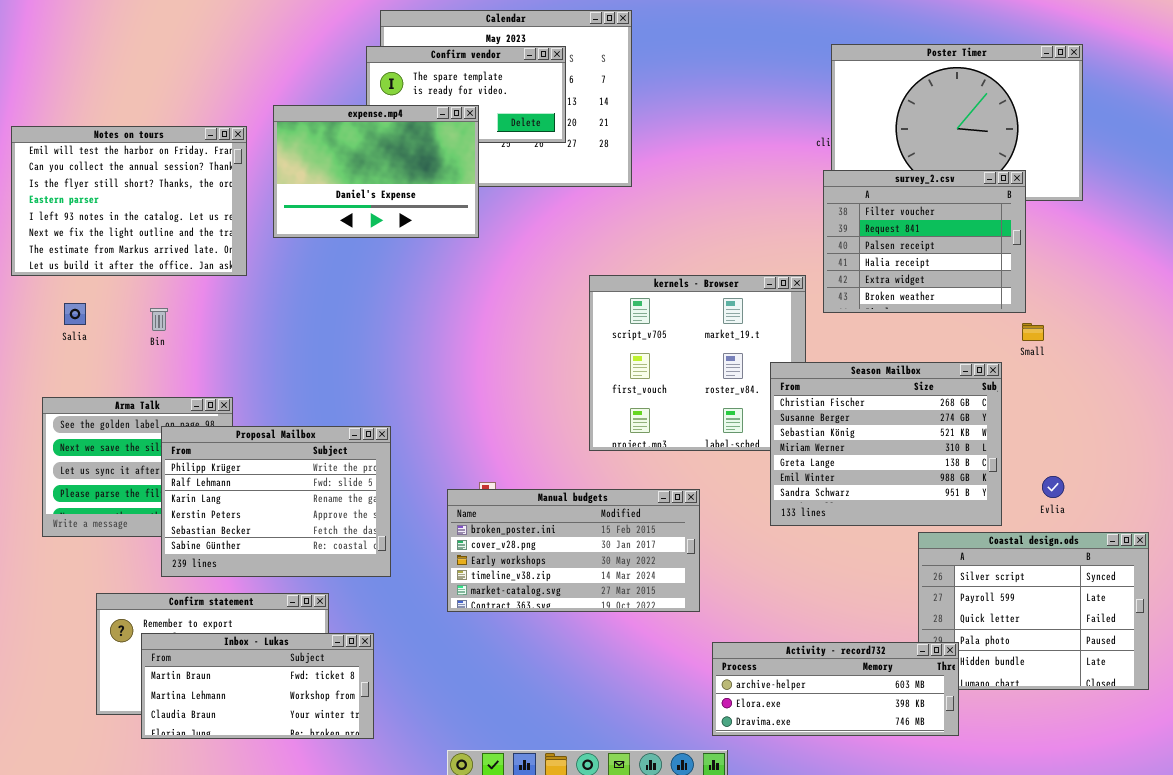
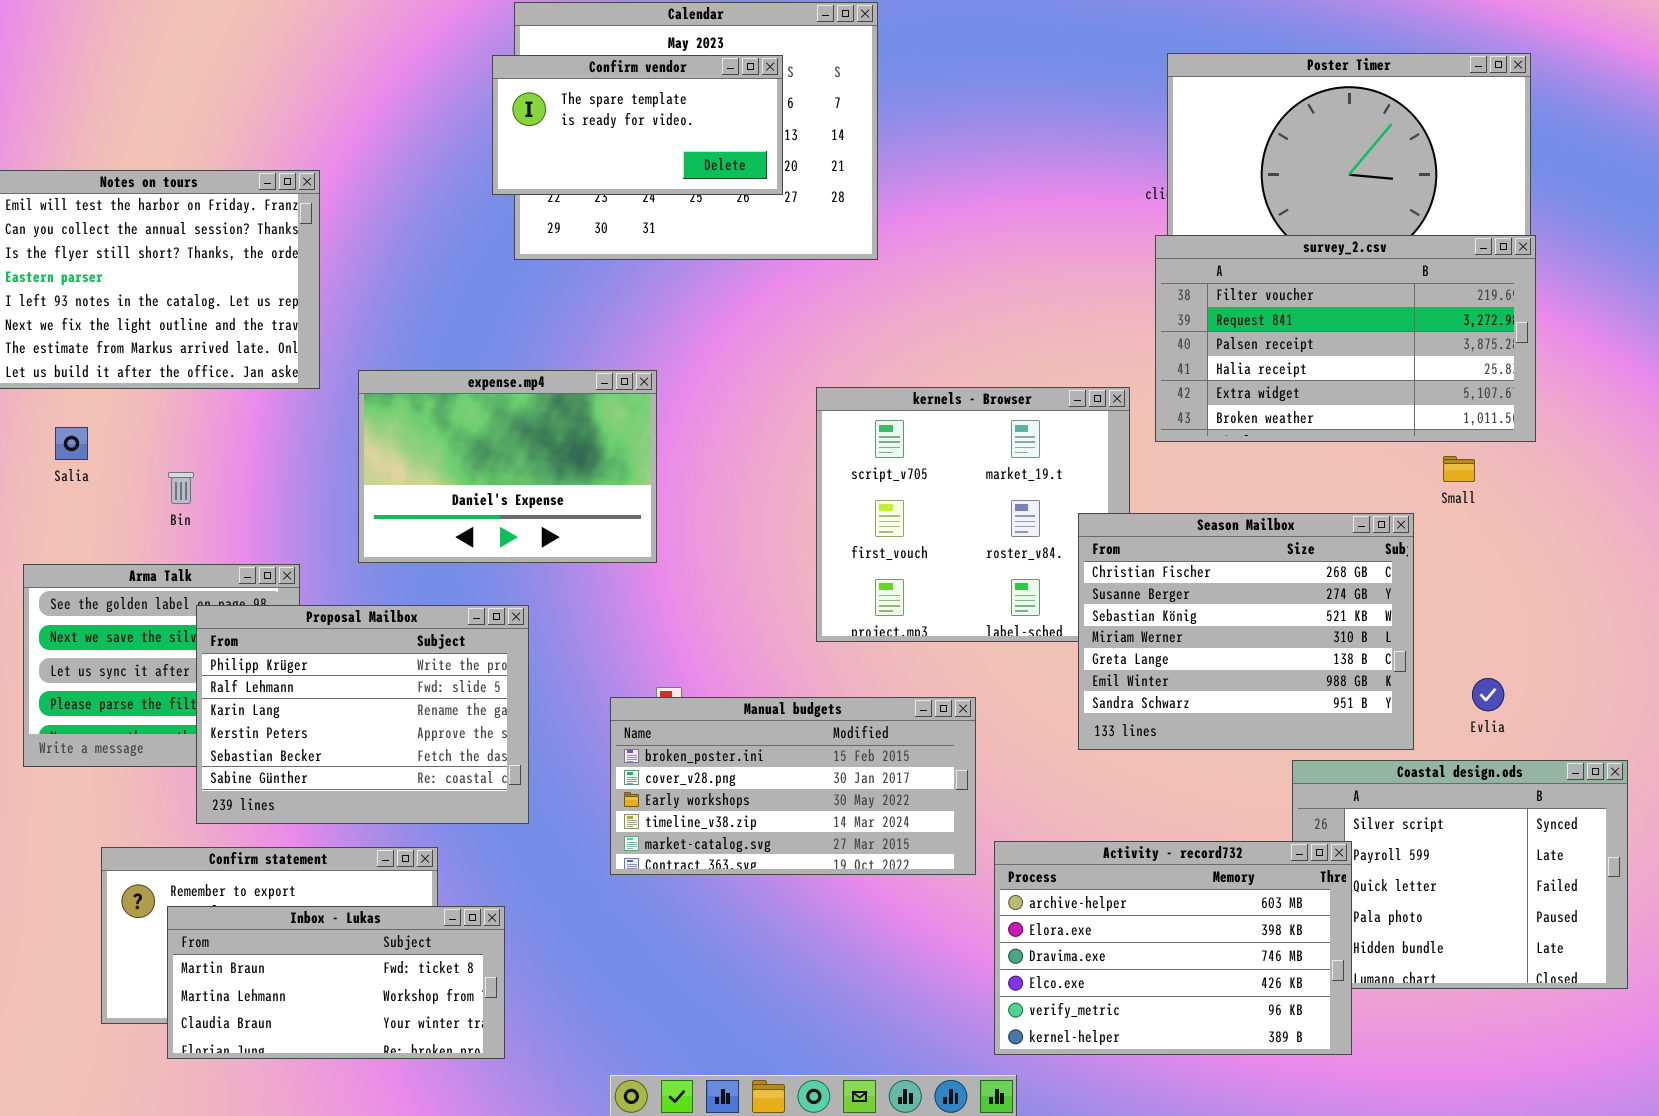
expense.mp4: [273,105,479,238] -> [358,370,657,563], moved
survey_2.csv: [823,170,1026,313] -> [1155,235,1536,442], resized
Bin: [150,308,168,331] -> [168,472,194,504], moved
Activity - record732: [712,642,959,736] -> [994,841,1352,1055], resized

